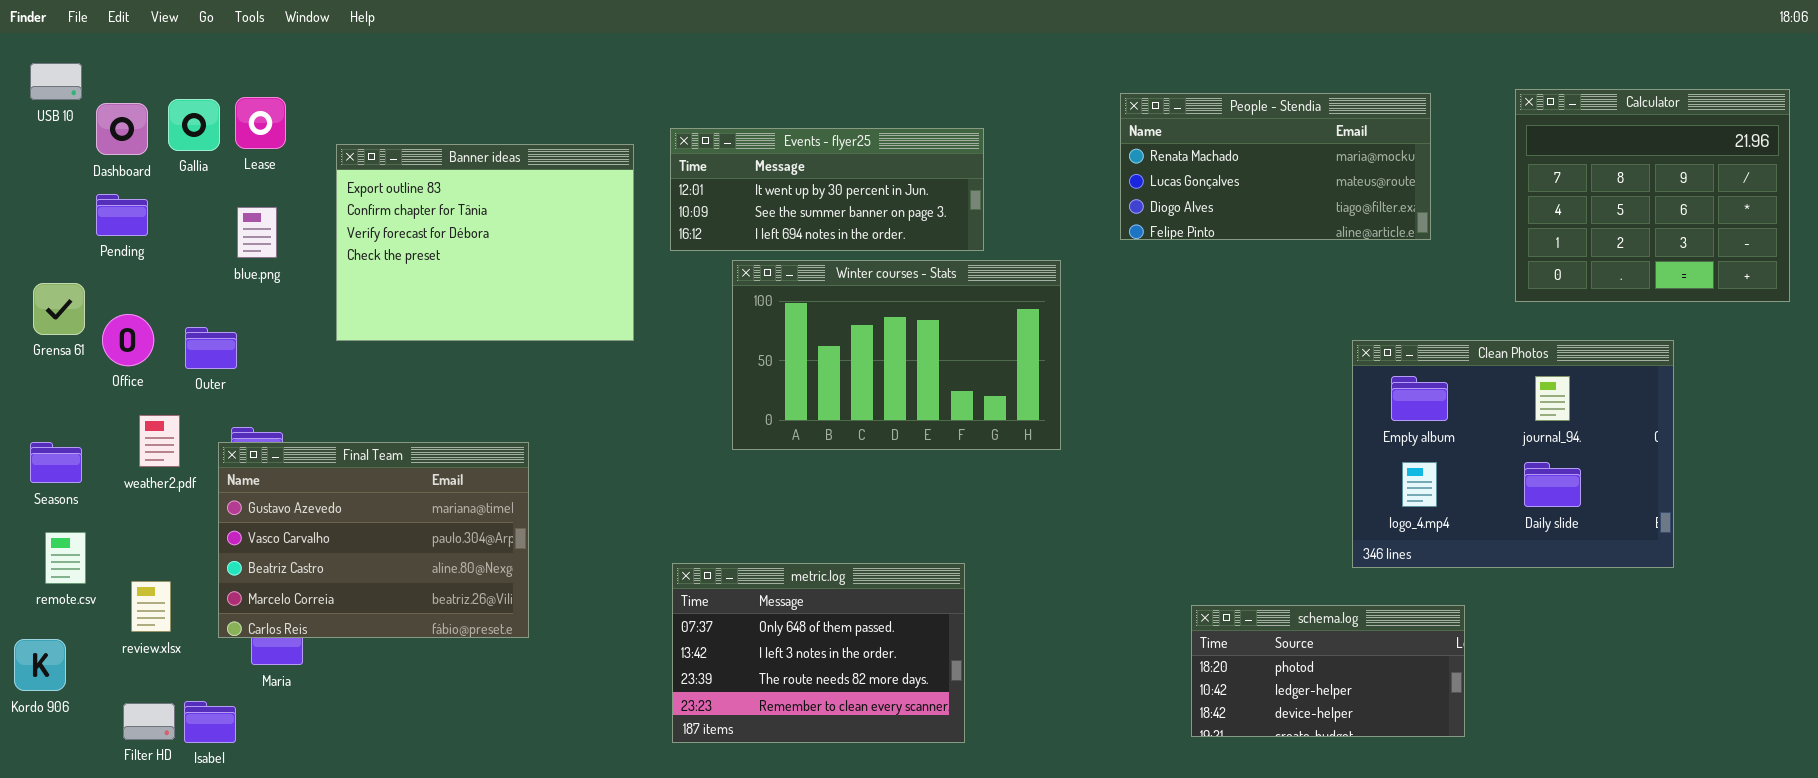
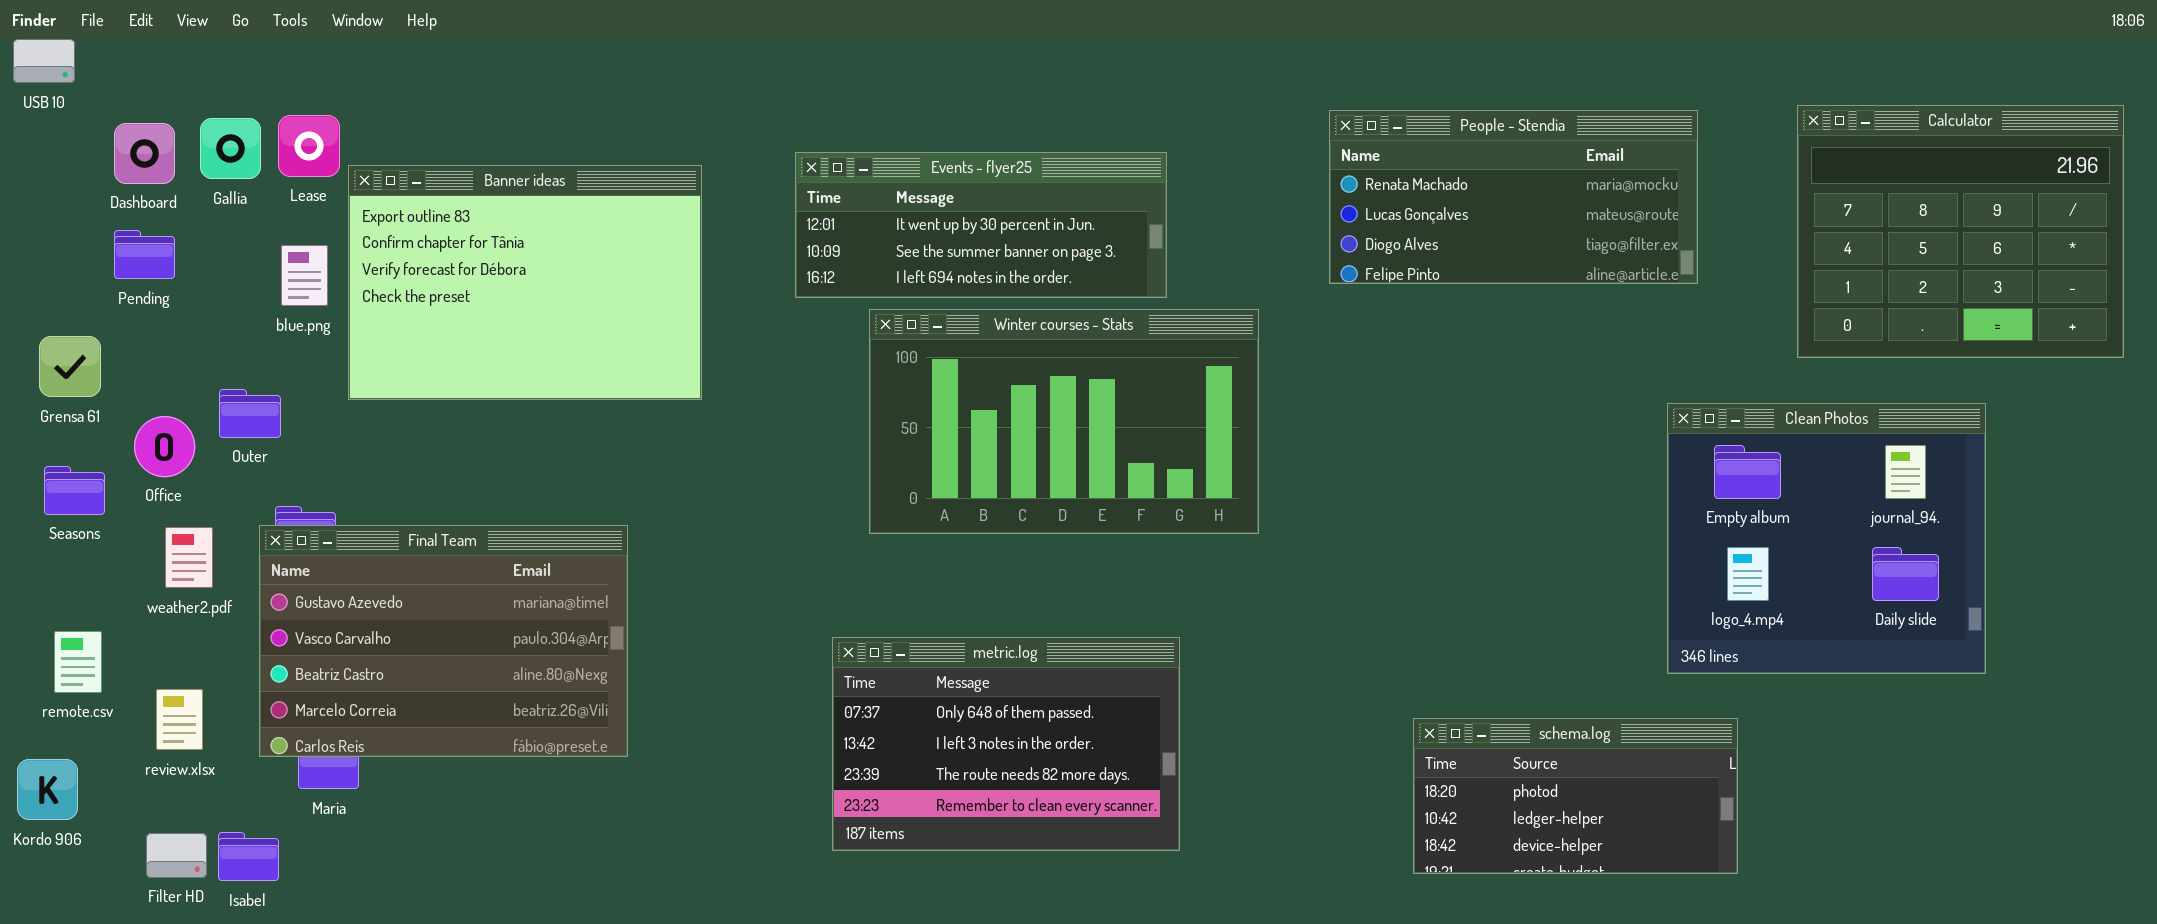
USB 10: [30,63,82,100] -> [13,39,75,83], moved
Banner ideas: [336,144,634,341] -> [348,165,702,400], moved
Office: [102,314,154,366] -> [134,416,195,477], moved
Clean Photos: [1352,340,1674,568] -> [1667,403,1986,674], resized
weather2.pdf: [139,415,180,467] -> [165,527,213,588], moved
Seasons: [30,442,82,483] -> [44,466,105,515], moved
metric.log: [672,563,965,743] -> [832,637,1180,851], moved

